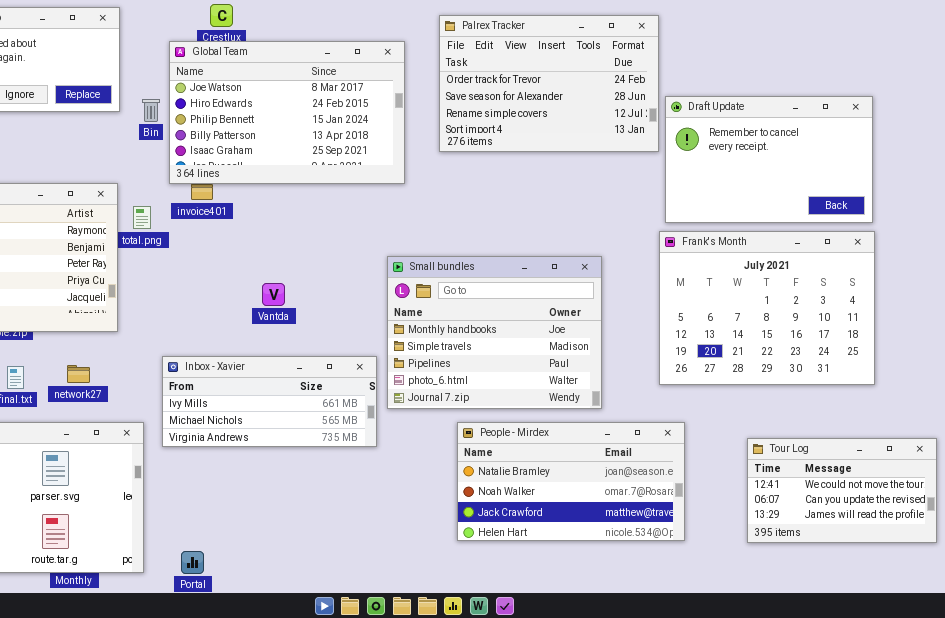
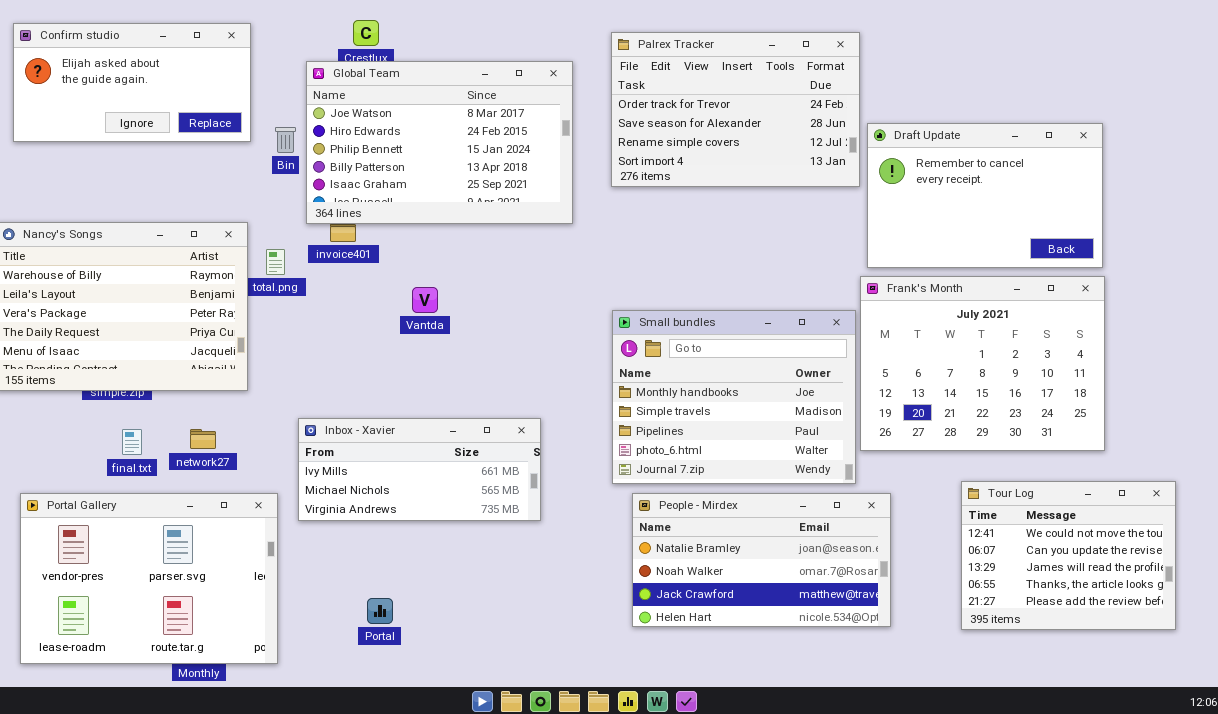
Small bundles: [387,256,602,409] -> [612,310,856,484], moved
Vantda: [262,283,285,306] -> [412,287,438,313], moved
Tour Log: [747,438,937,543] -> [961,481,1176,630], resized
Portal: [181,551,204,574] -> [367,598,393,624], moved

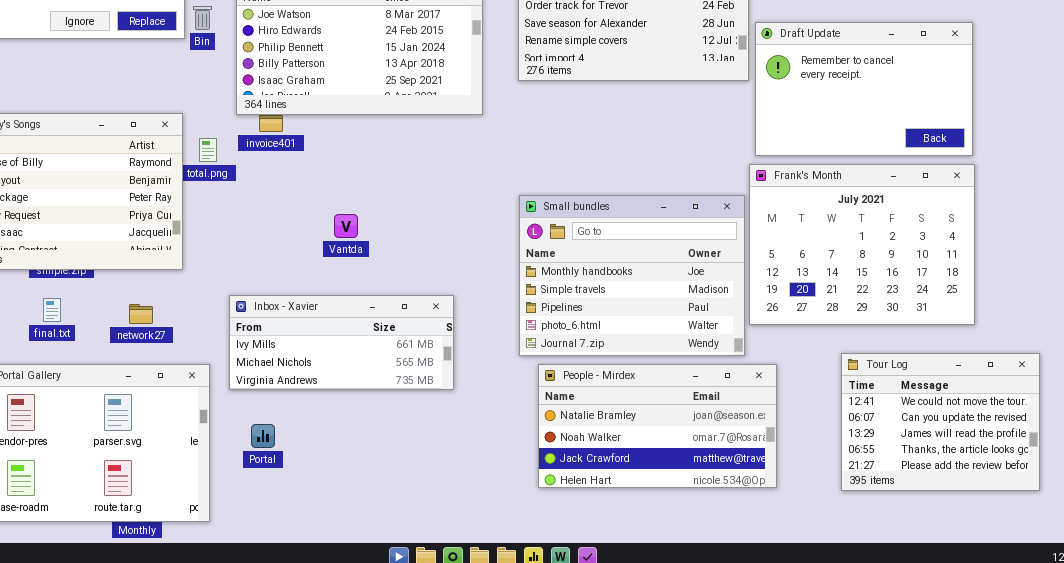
Bin: [275,127,296,153] -> [193,6,212,30], moved
Vantda: [412,287,438,313] -> [334,214,358,238], moved
final.txt: [122,429,142,455] -> [43,298,61,322], moved
Portal: [367,598,393,624] -> [251,424,275,448], moved

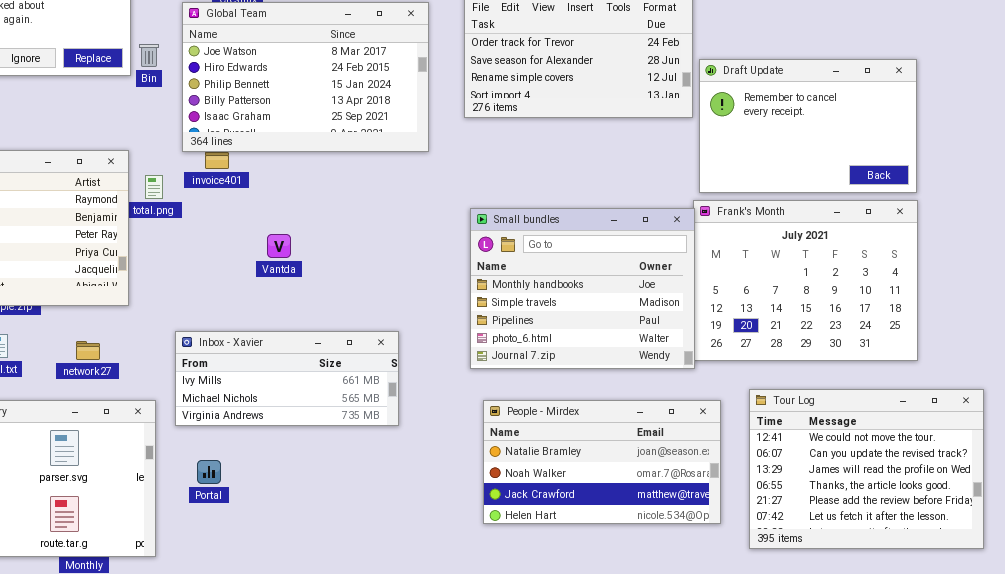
Small bundles: [519,195,745,356] -> [470,208,695,369], moved
Vantda: [334,214,358,238] -> [267,234,291,258], moved
Tour Log: [841,353,1040,491] -> [749,389,984,549], resized

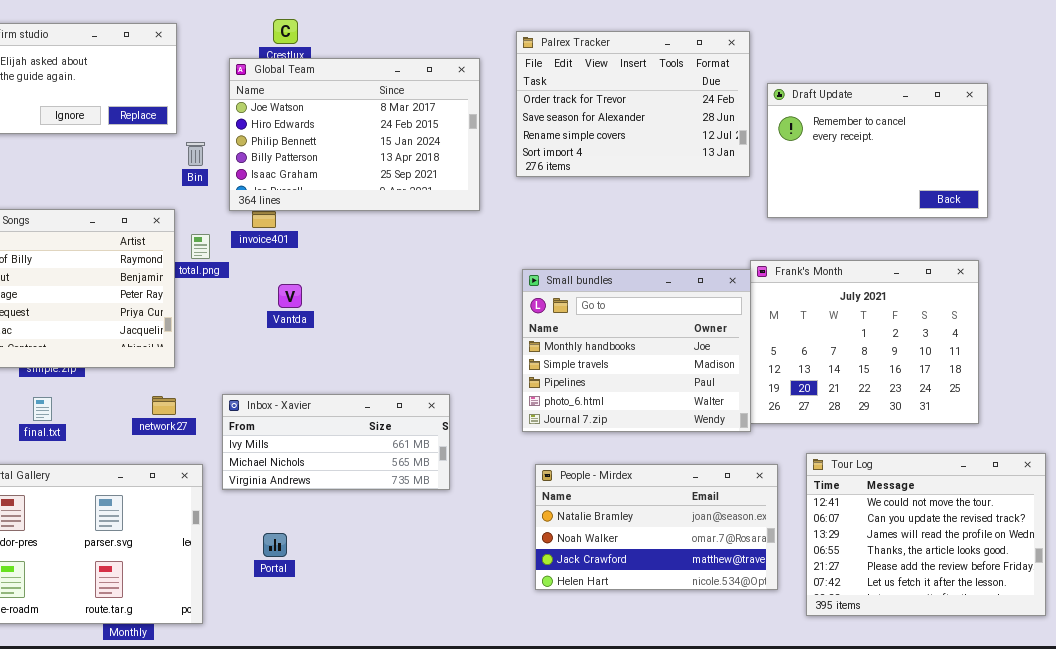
Bin: [139,44,159,67] -> [186,142,205,166], moved
Draft Update: [699,59,917,193] -> [767,83,988,218], moved
Vantda: [267,234,291,258] -> [278,284,302,308], moved
network27: [76,341,100,360] -> [152,396,176,415], moved
Portal: [197,460,221,484] -> [263,533,287,557], moved

